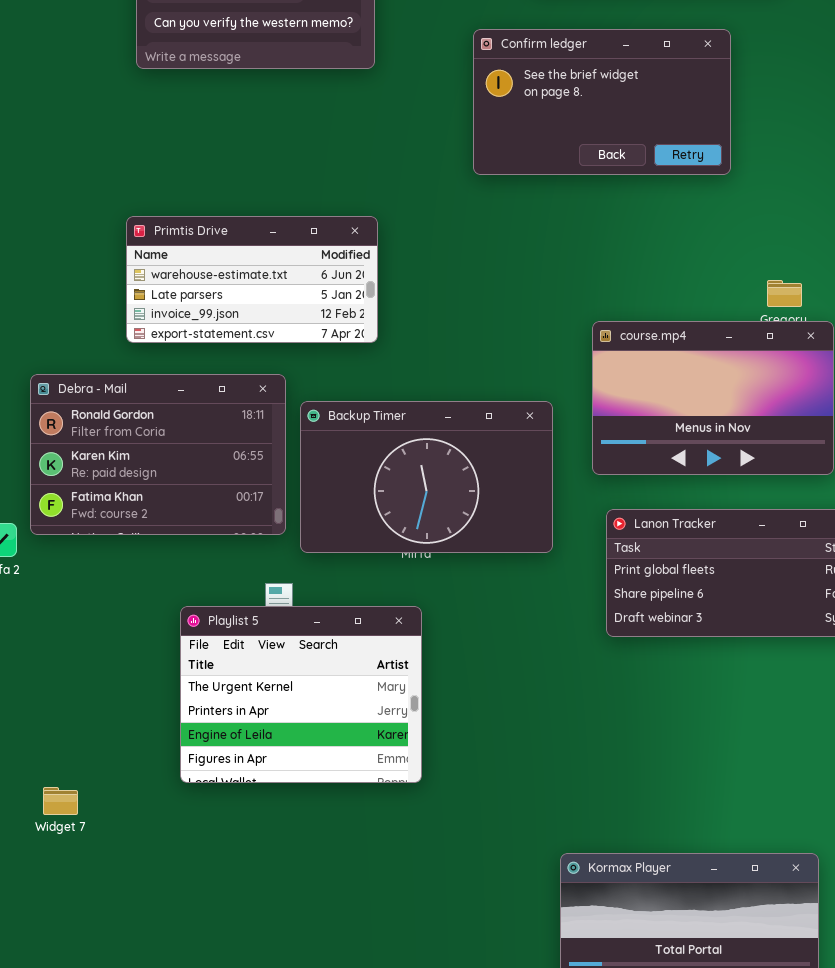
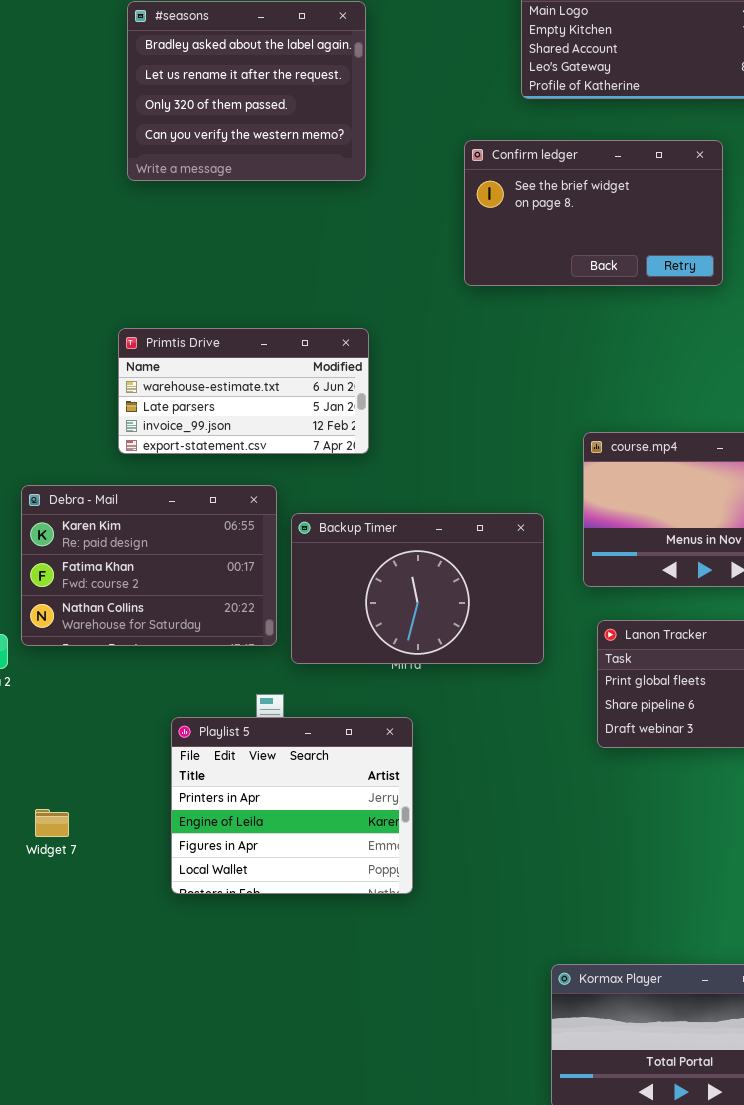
Debra - Mail: [30,374,286,535] -> [21,485,277,646], scrolled down 1 row
Playlist 5: [180,606,422,783] -> [171,717,413,894], scrolled down 1 row
Widget 7: [43,787,78,815] -> [35,809,69,837], moved

